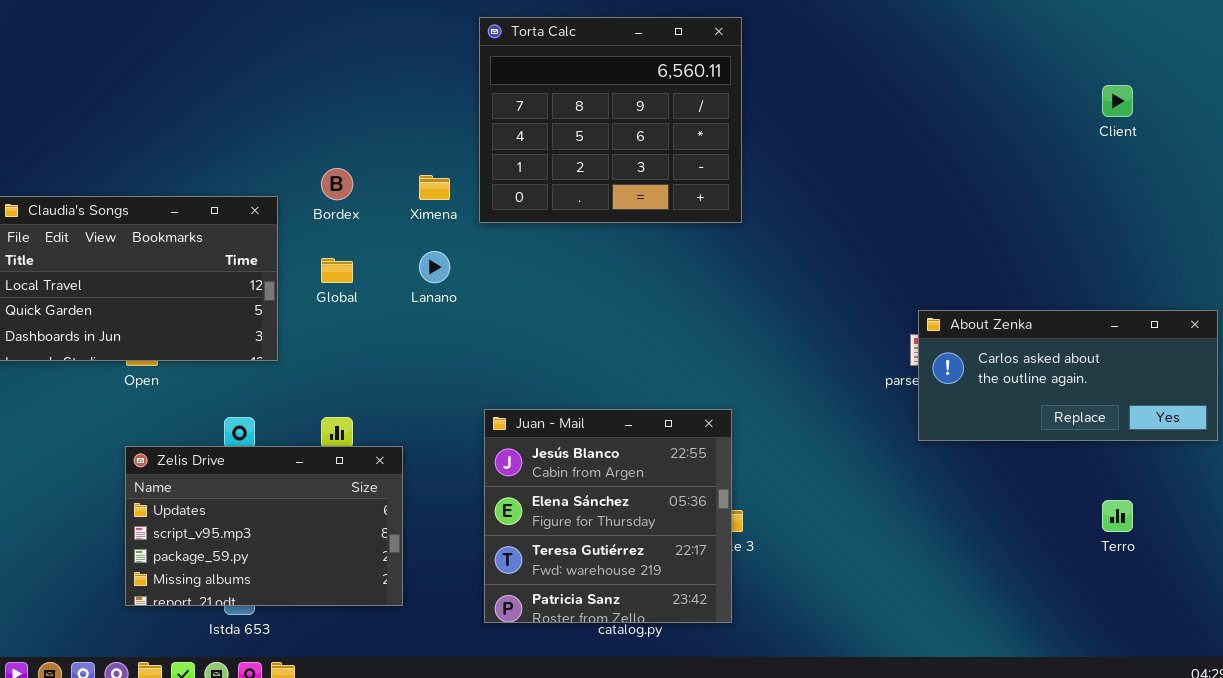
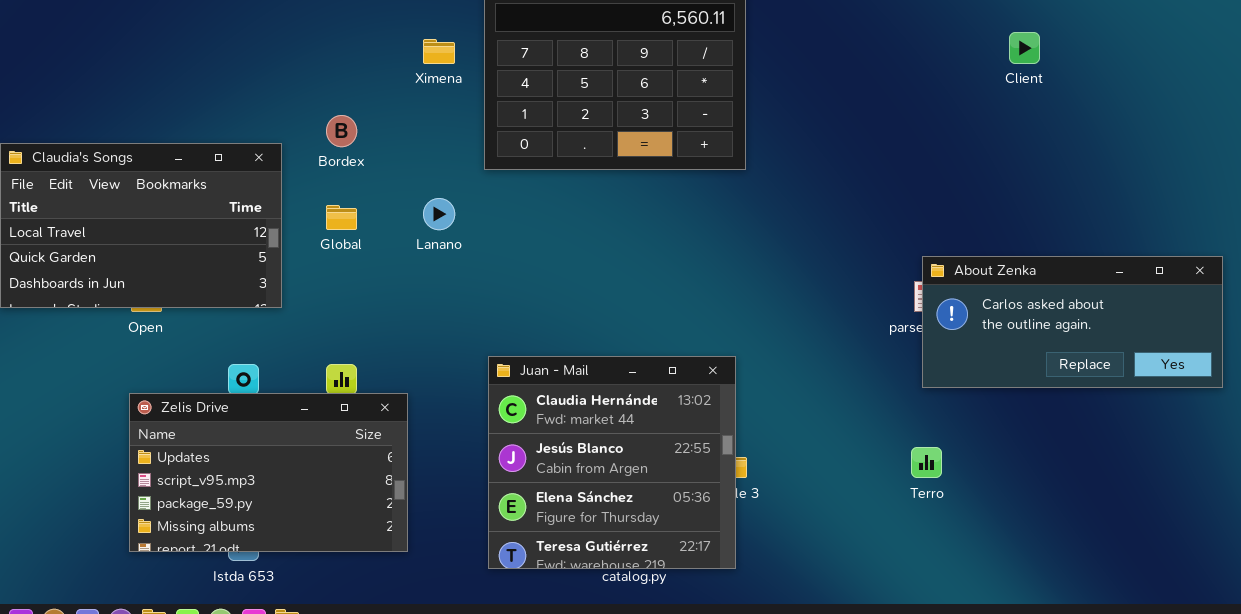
Client: [1102,85,1133,117] -> [1009,32,1040,64], moved
Ximena: [419,175,450,200] -> [423,39,455,64], moved
Juan - Mail: [484,409,732,623] -> [488,356,736,569], scrolled up 1 row
Terro: [1102,500,1133,532] -> [911,447,942,478], moved

